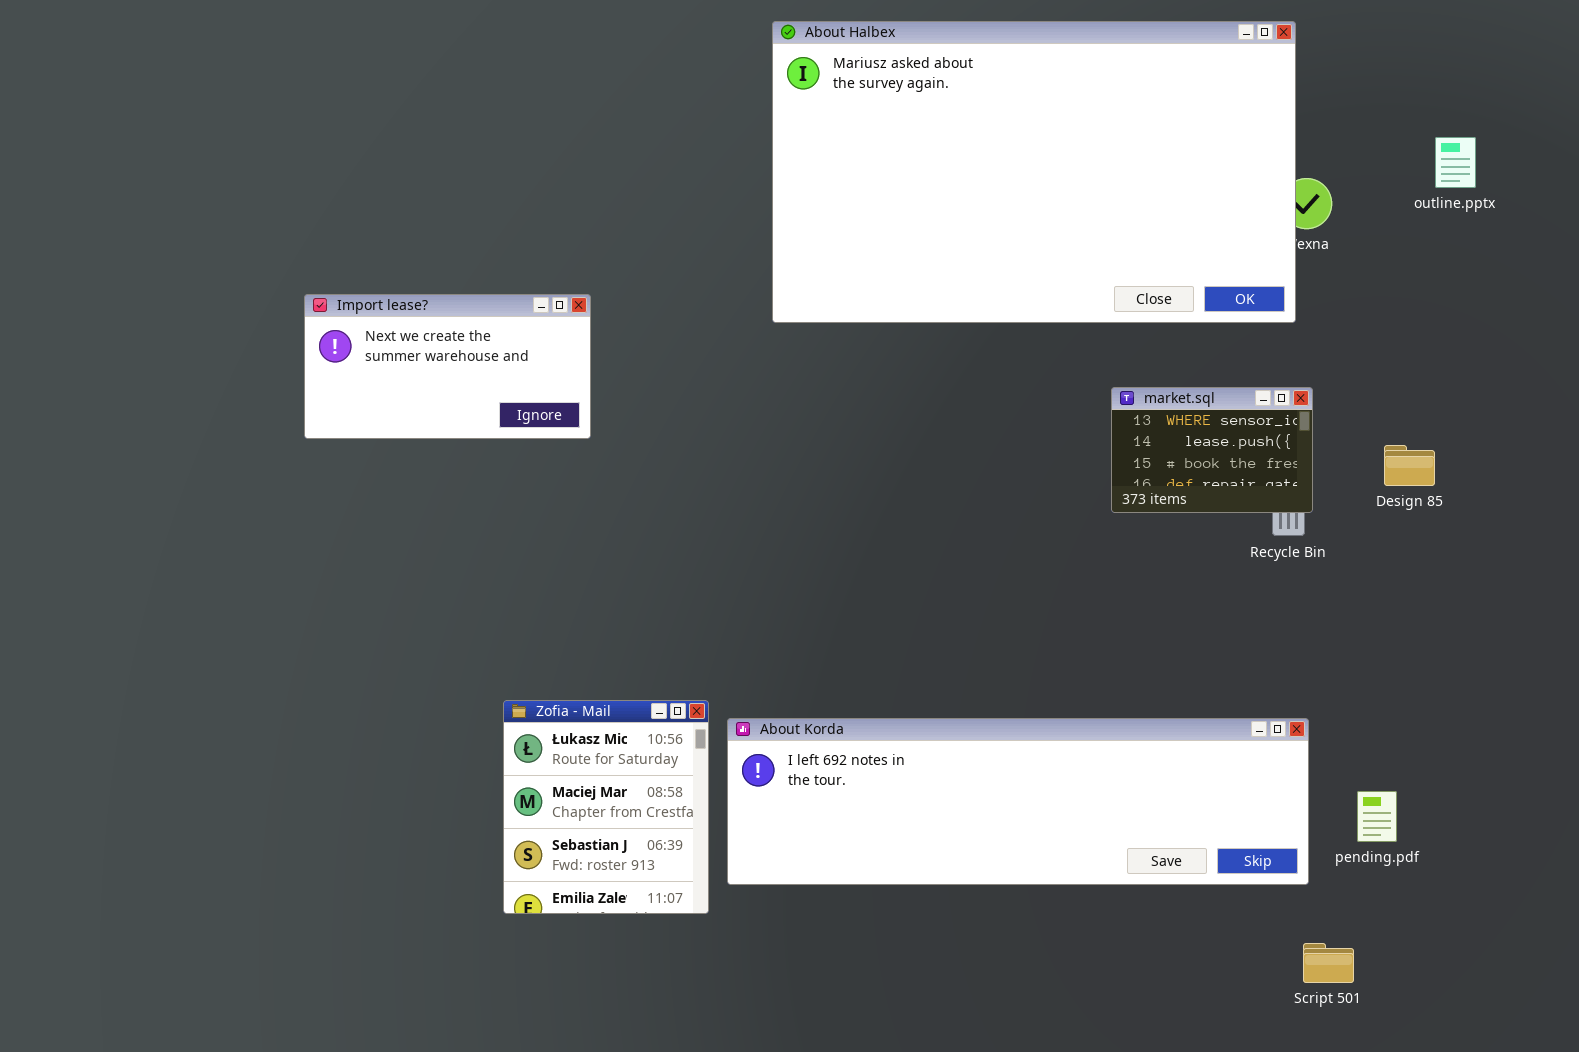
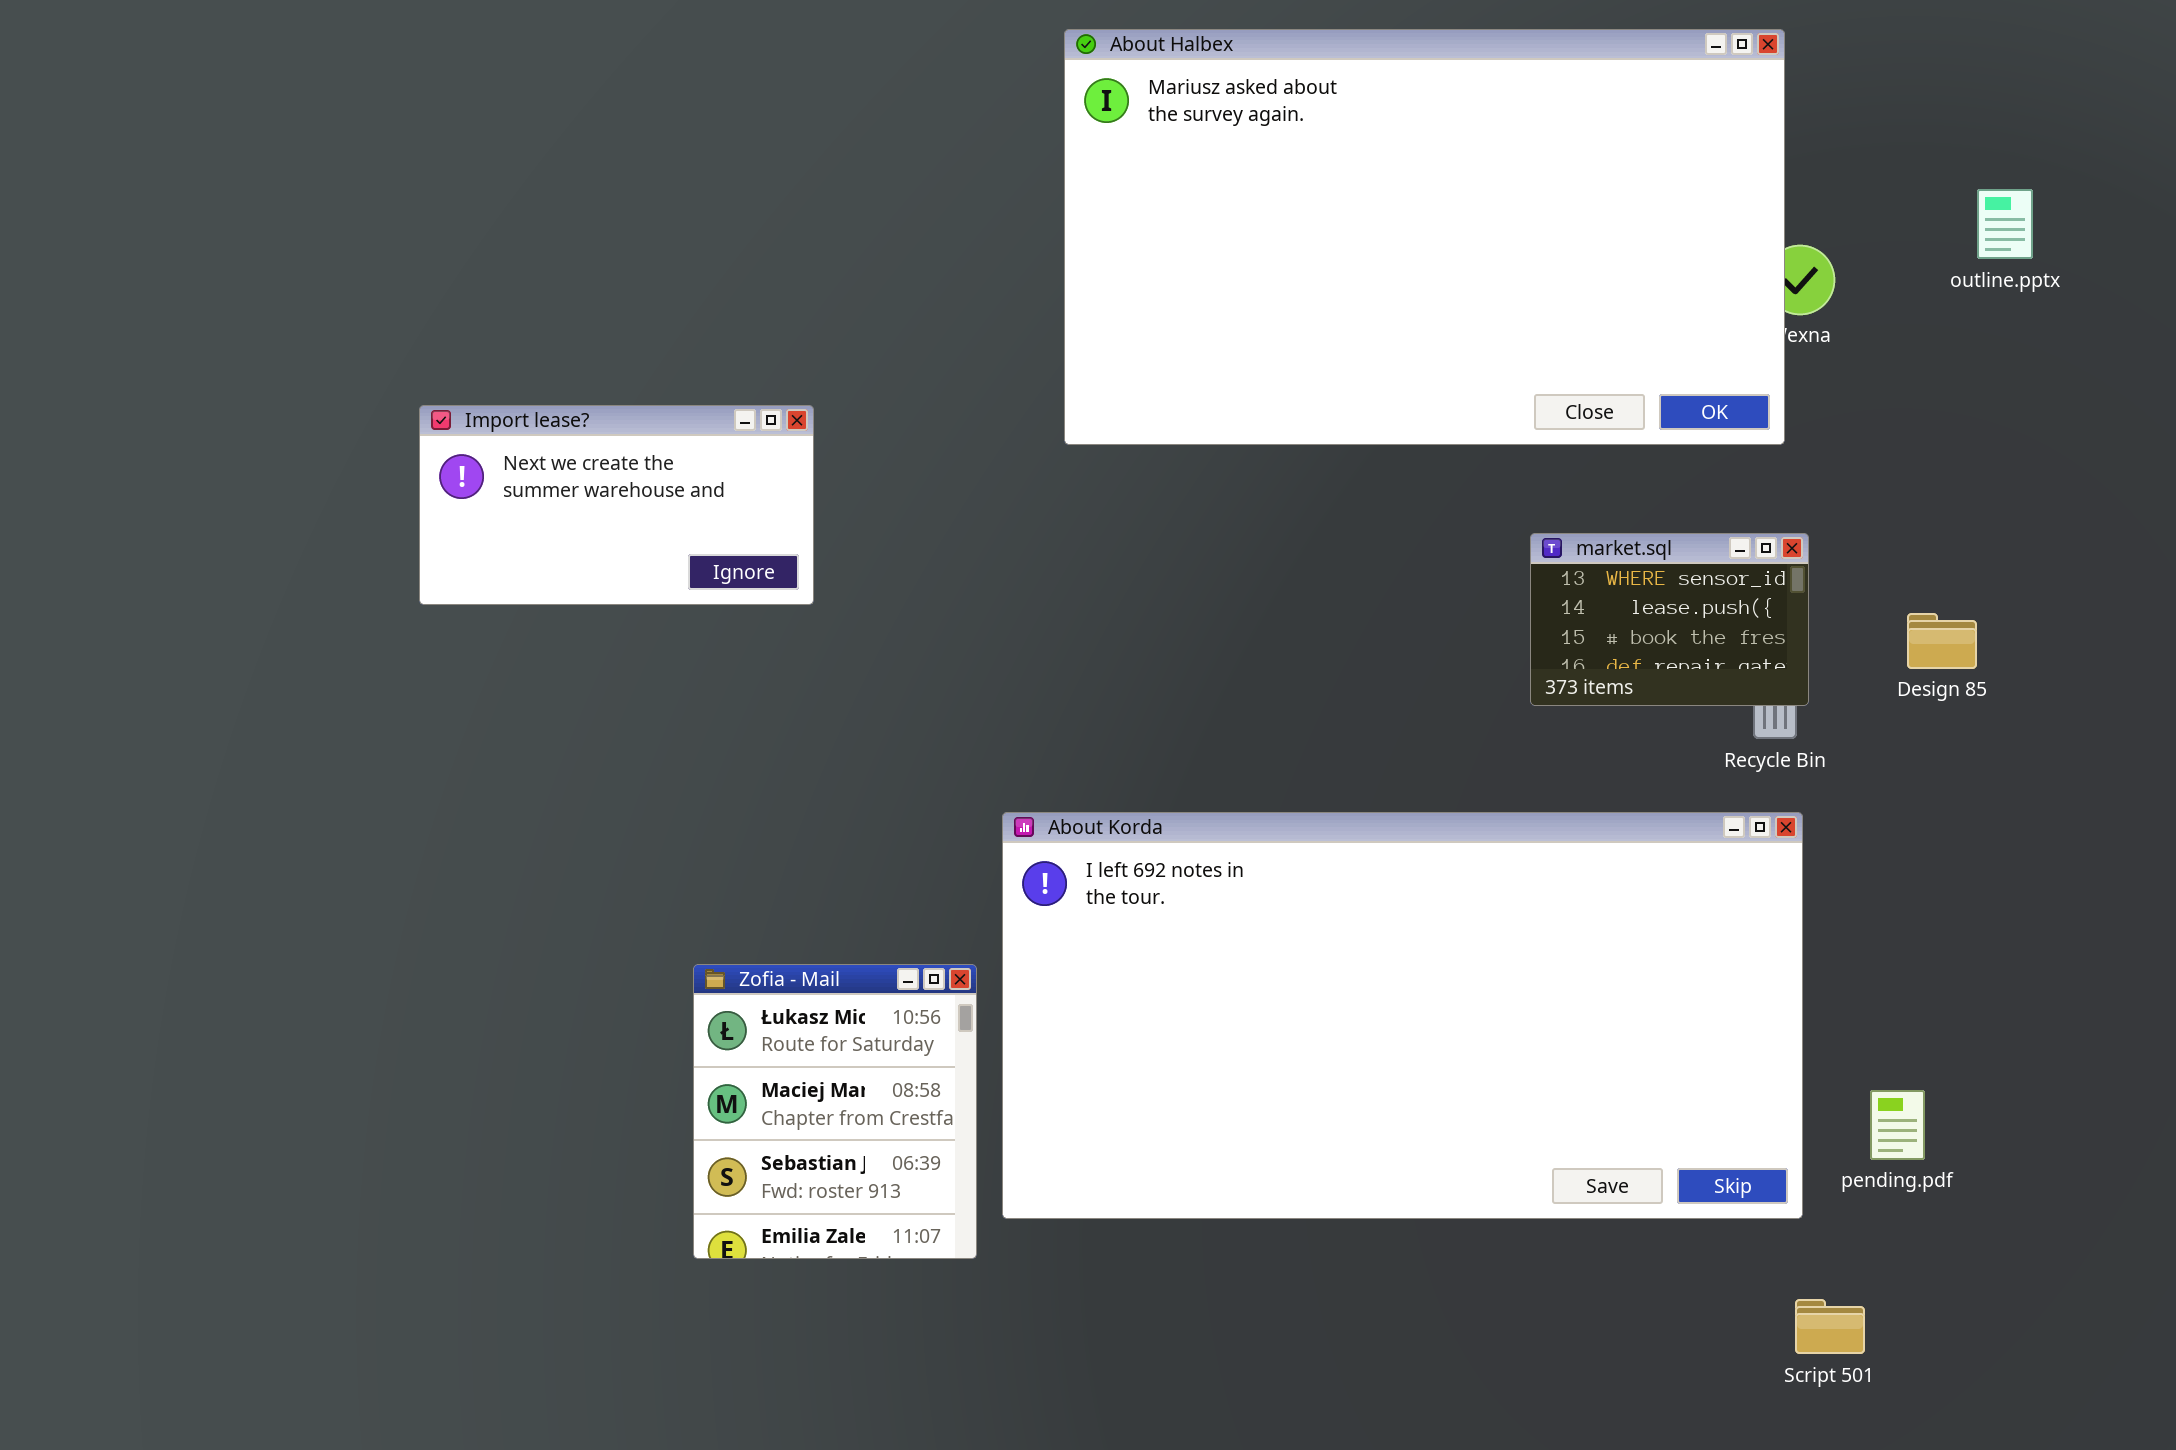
About Korda: [727,718,1309,885] -> [1002,812,1803,1219], resized

